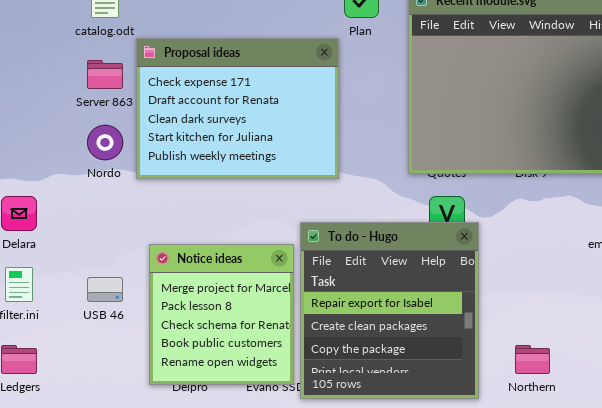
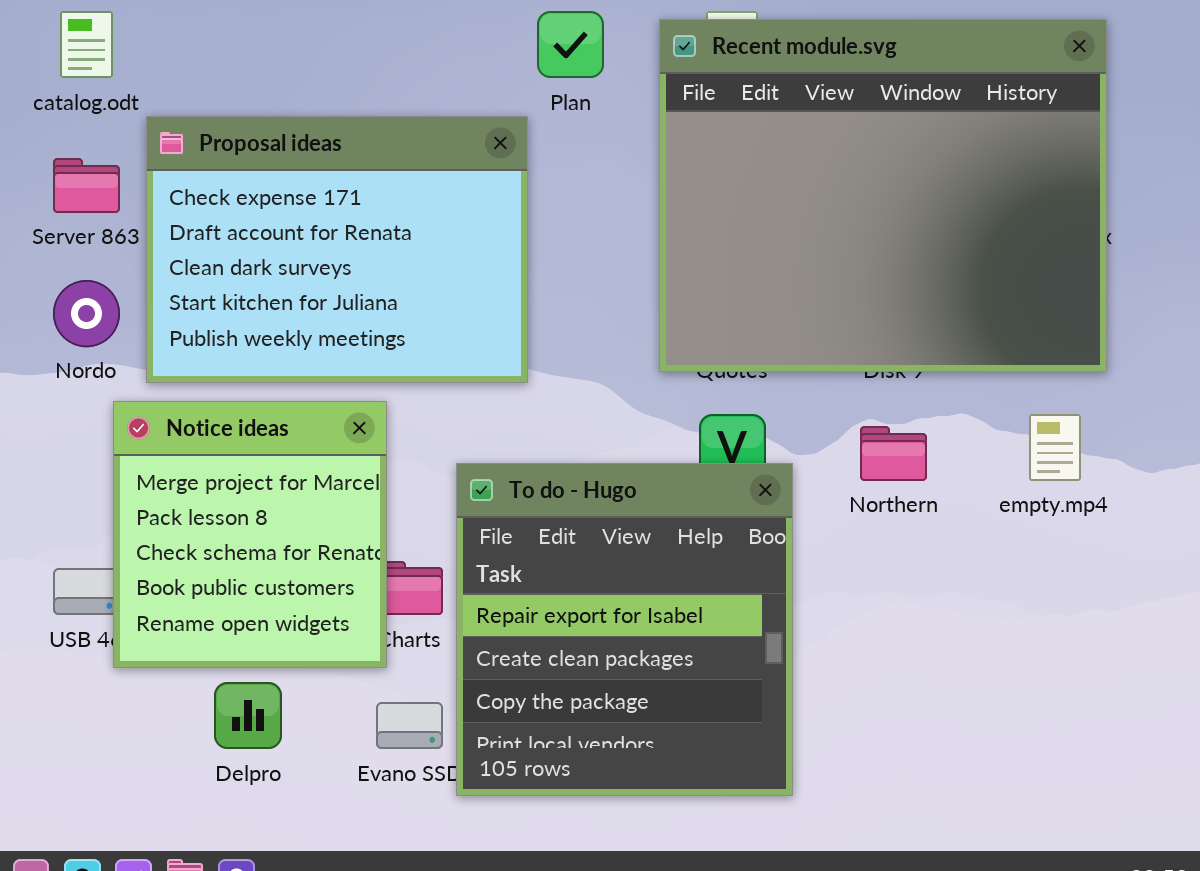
Notice ideas: [149,244,294,385] -> [113,401,387,668], moved
Northern: [515,345,550,374] -> [860,426,927,481], moved

